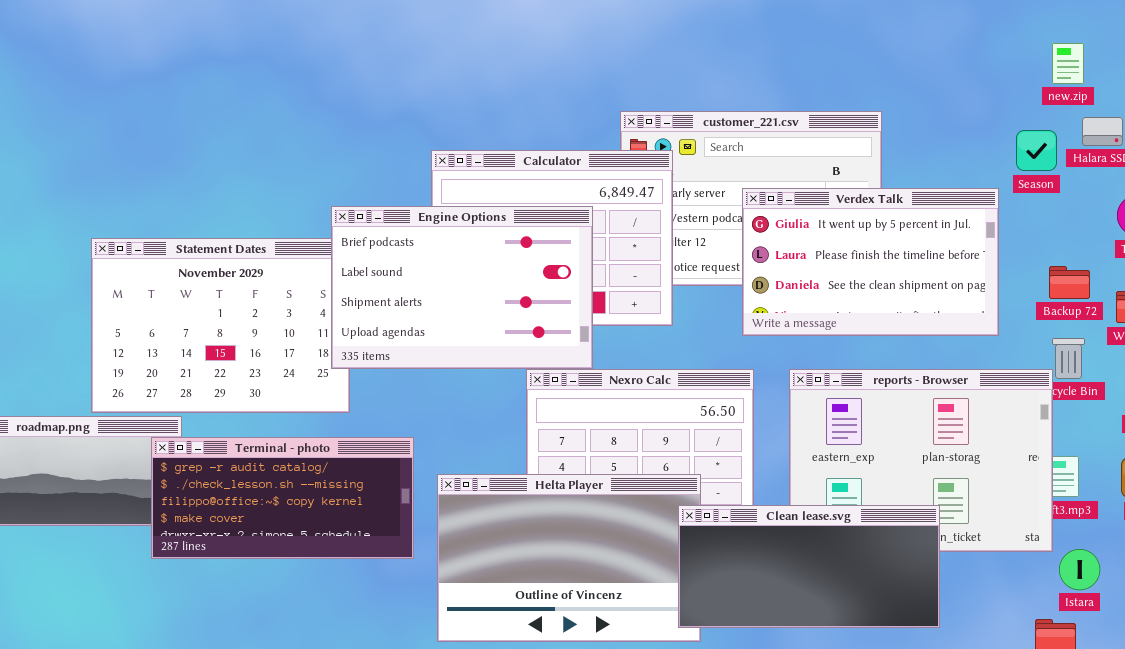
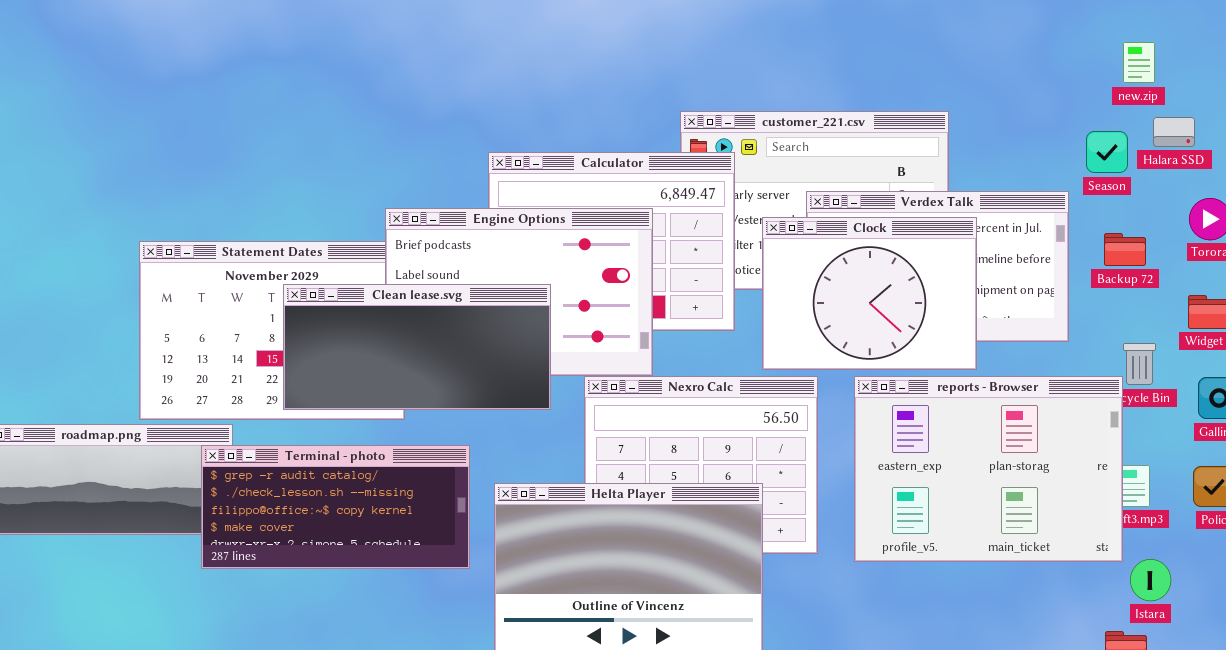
Clock: none -> [762,217,977,370], opened
Backup 72: [1049,266,1090,299] -> [1104,233,1146,266], moved
Clean lease.svg: [678,505,940,628] -> [283,284,551,410], moved

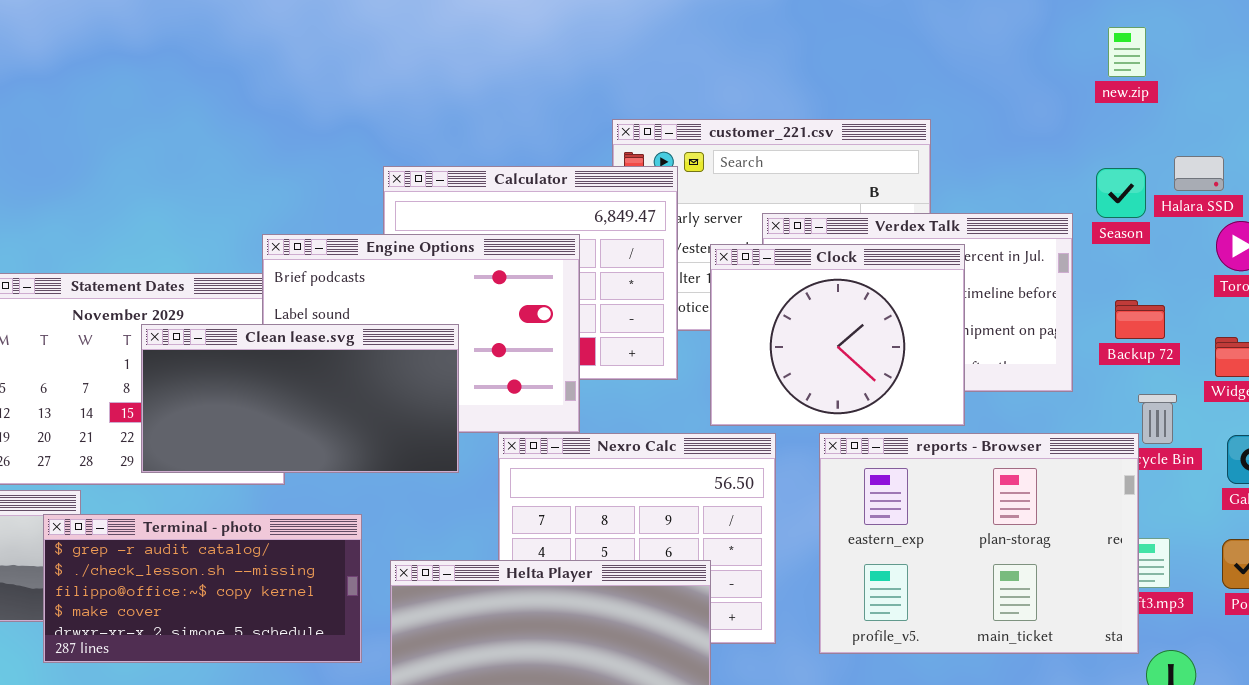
new.zip: [1123,42,1155,83] -> [1108,27,1146,77], moved
Halara SSD: [1153,117,1195,147] -> [1174,156,1224,191], moved
Season: [1086,131,1128,173] -> [1096,168,1146,218], moved
Backup 72: [1104,233,1146,266] -> [1115,300,1165,339], moved

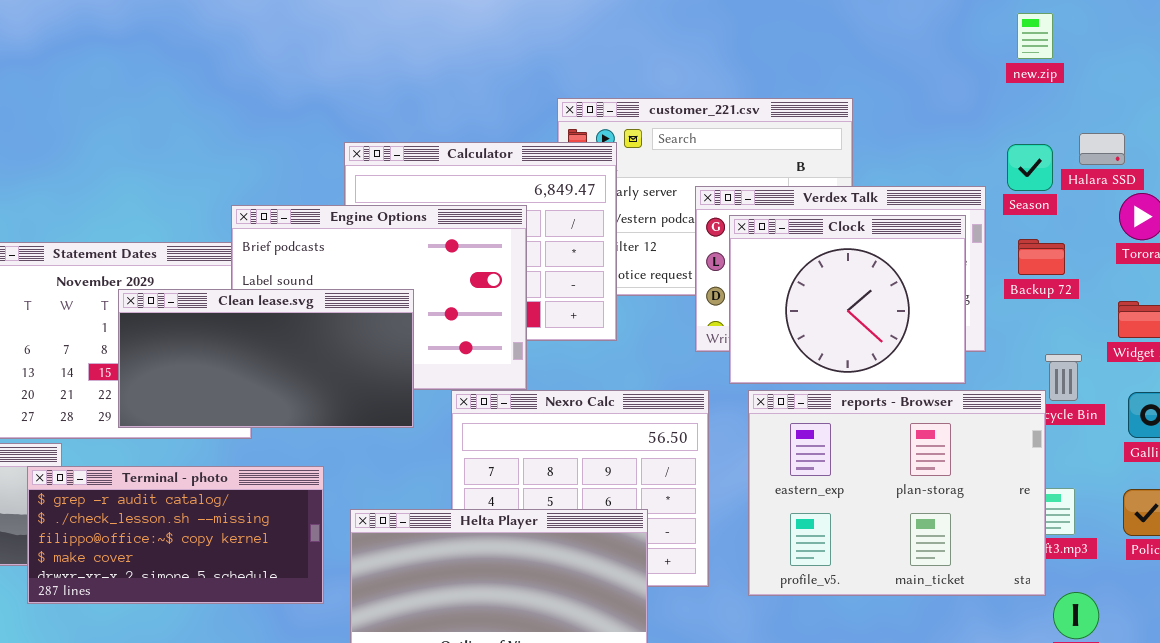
Clock: [710,244,965,426] -> [729,215,966,384], moved
Backup 72: [1115,300,1165,339] -> [1018,239,1065,275], moved

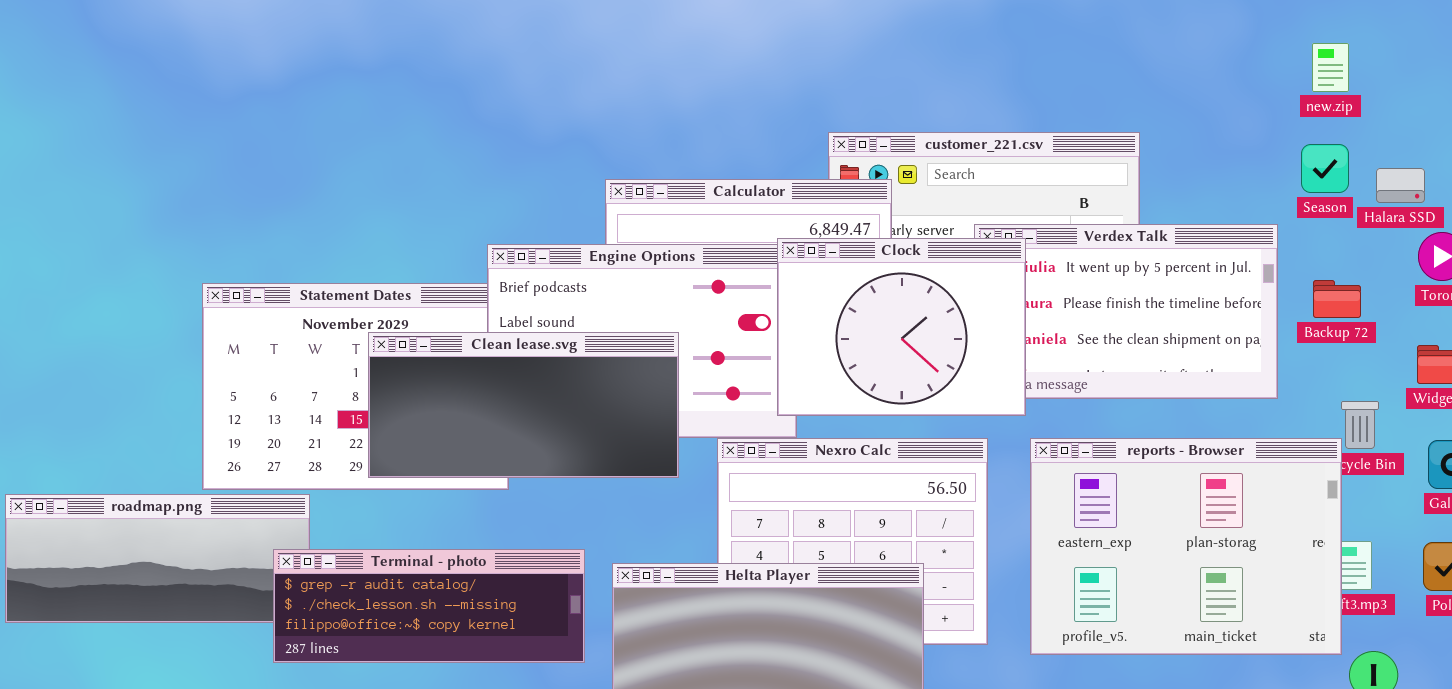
Season: [1007,144,1053,191] -> [1301,144,1349,193], moved
Clock: [729,215,966,384] -> [777,238,1026,416], moved
Terminal - photo: [27,466,324,604] -> [273,549,585,663], resized

